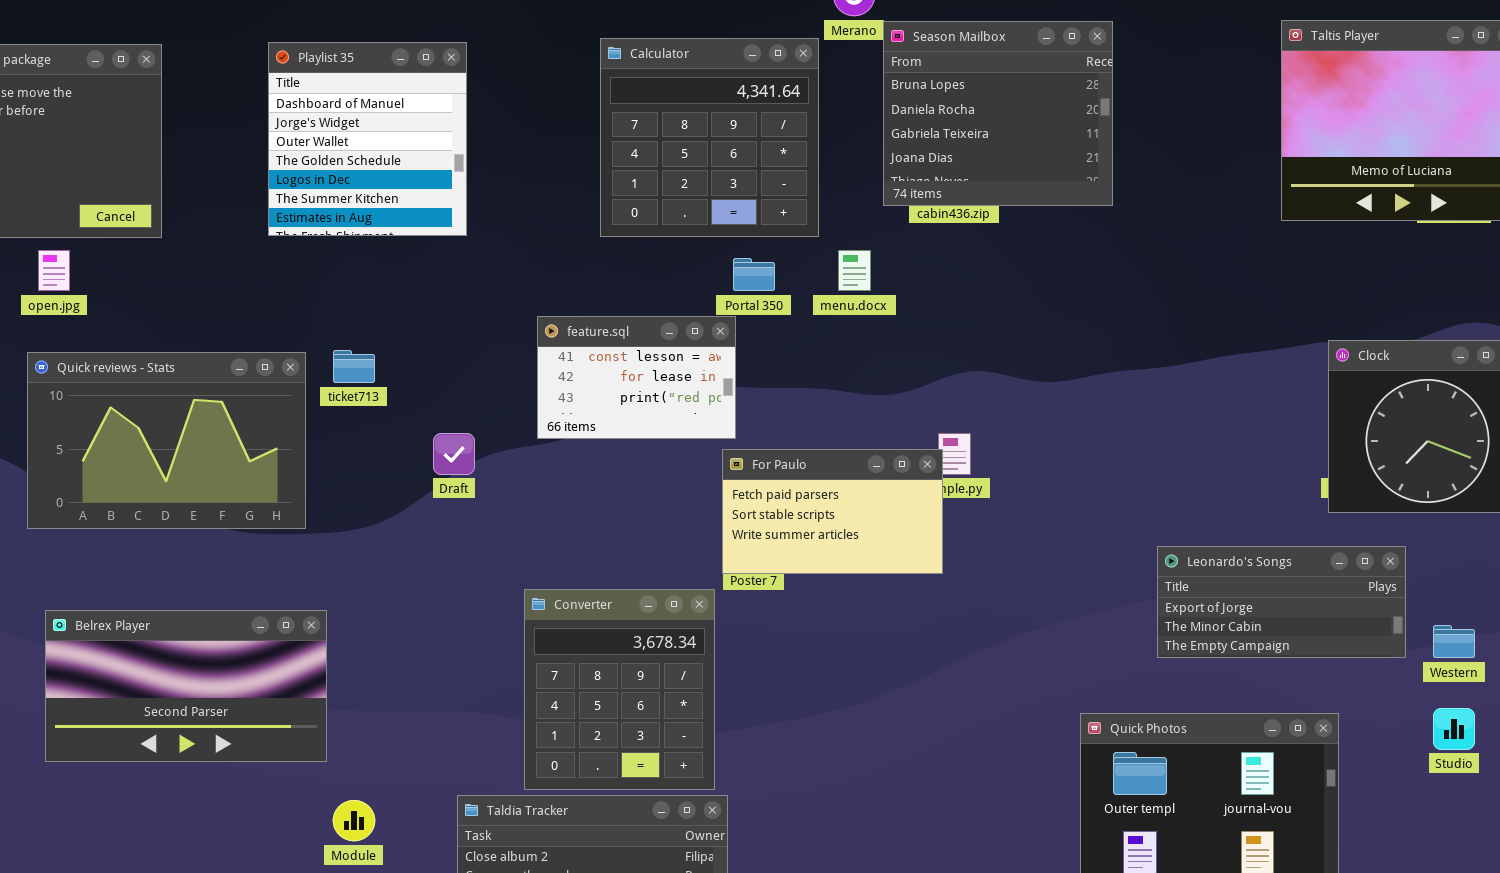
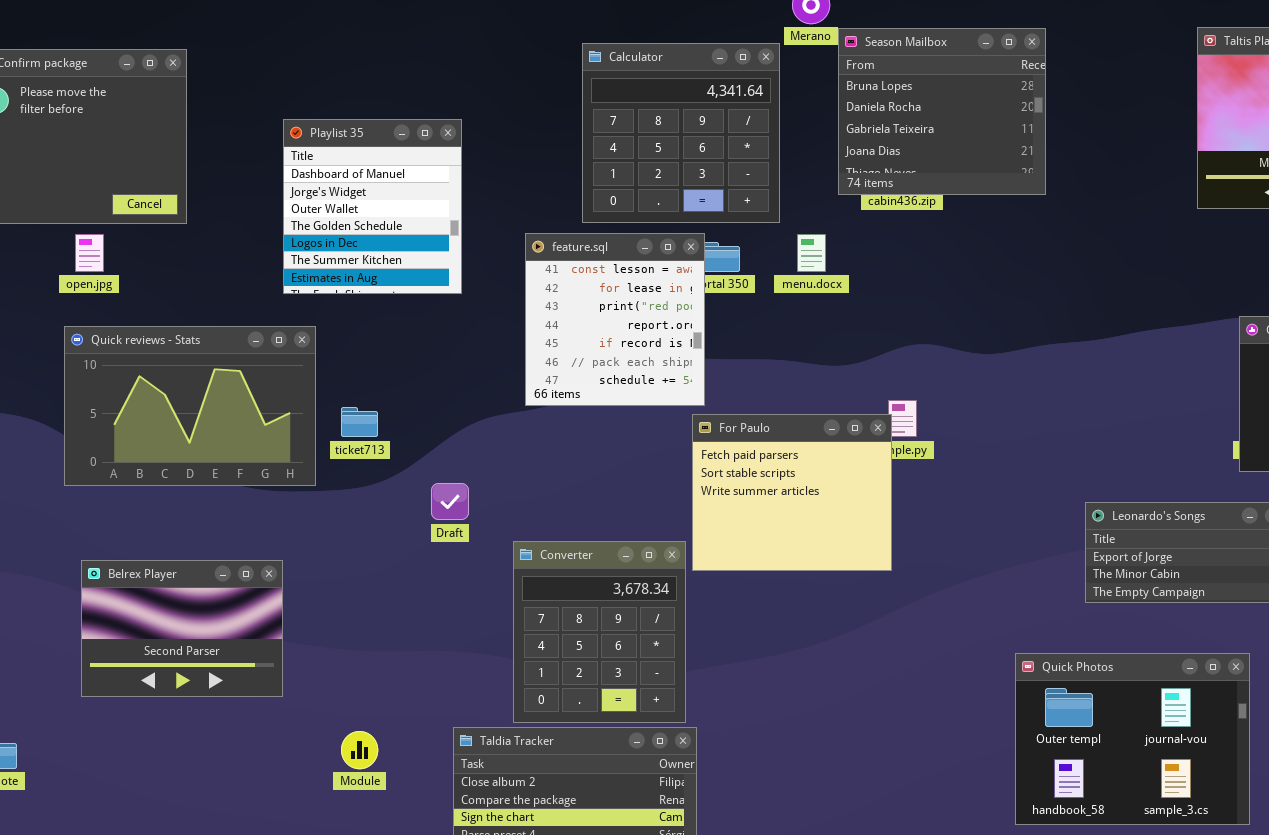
Playlist 35: [268,42,467,236] -> [283,119,462,294], moved
feature.sql: [537,316,736,439] -> [525,233,705,406], resized
ticket713: [333,350,375,383] -> [341,407,378,437], moved
Draft: [433,433,475,475] -> [431,483,469,520], moved
For Paulo: [722,449,943,574] -> [692,414,892,571], resized
Belrex Player: [45,610,327,762] -> [81,560,283,697], resized

